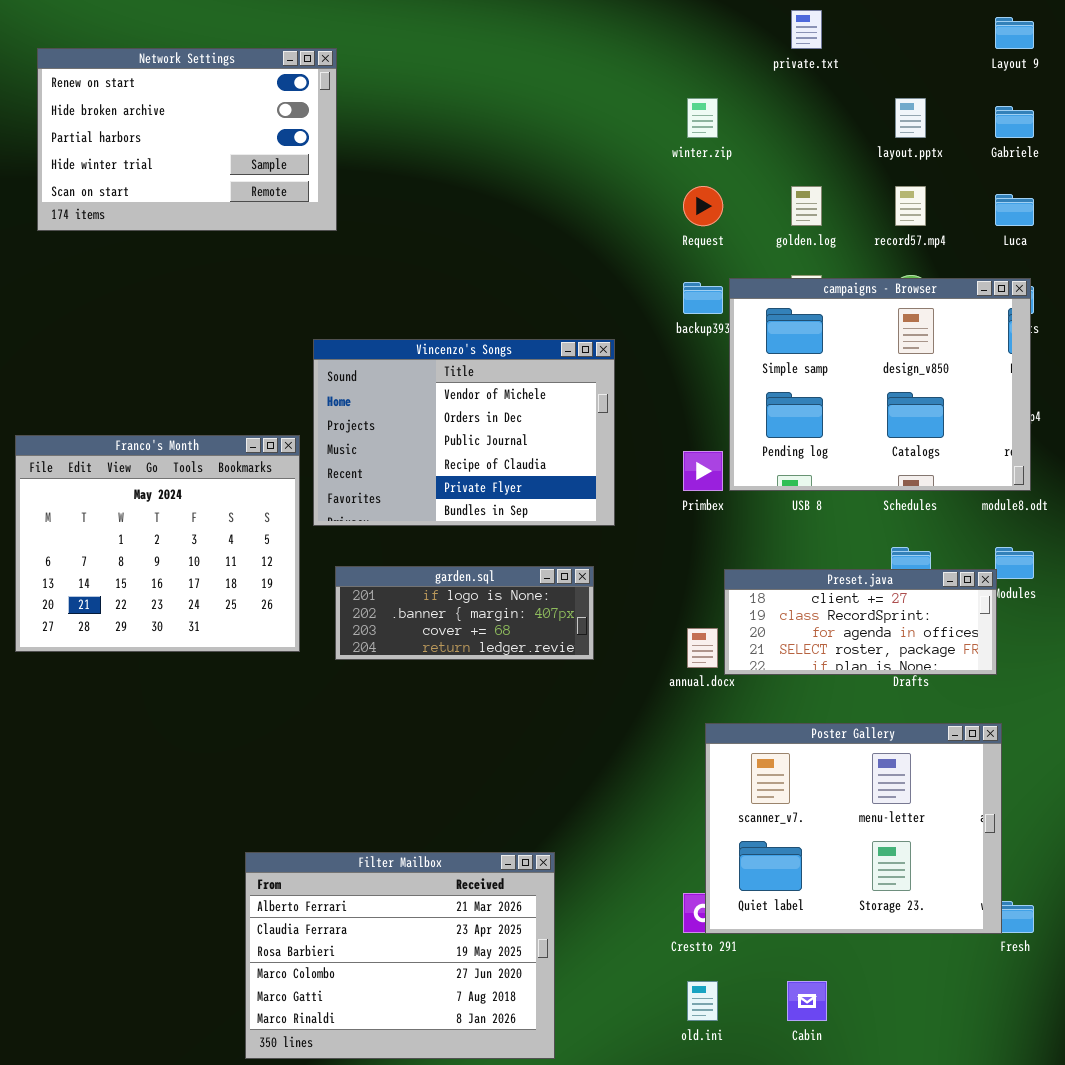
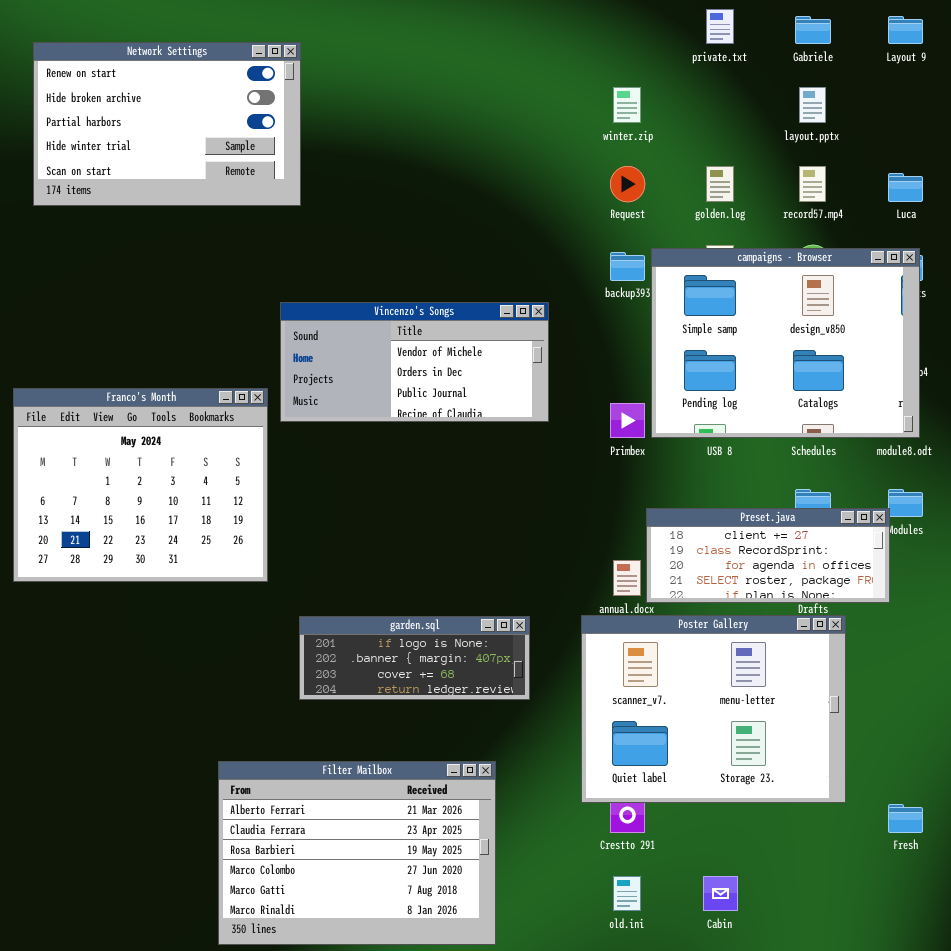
Gabriele: [995,106,1034,138] -> [795,16,831,44], moved
Vincenzo's Songs: [313,339,615,526] -> [280,302,549,422], resized
garden.sql: [335,566,594,660] -> [299,616,530,700], moved
Poster Gallery: [705,723,1002,934] -> [581,615,846,803], moved

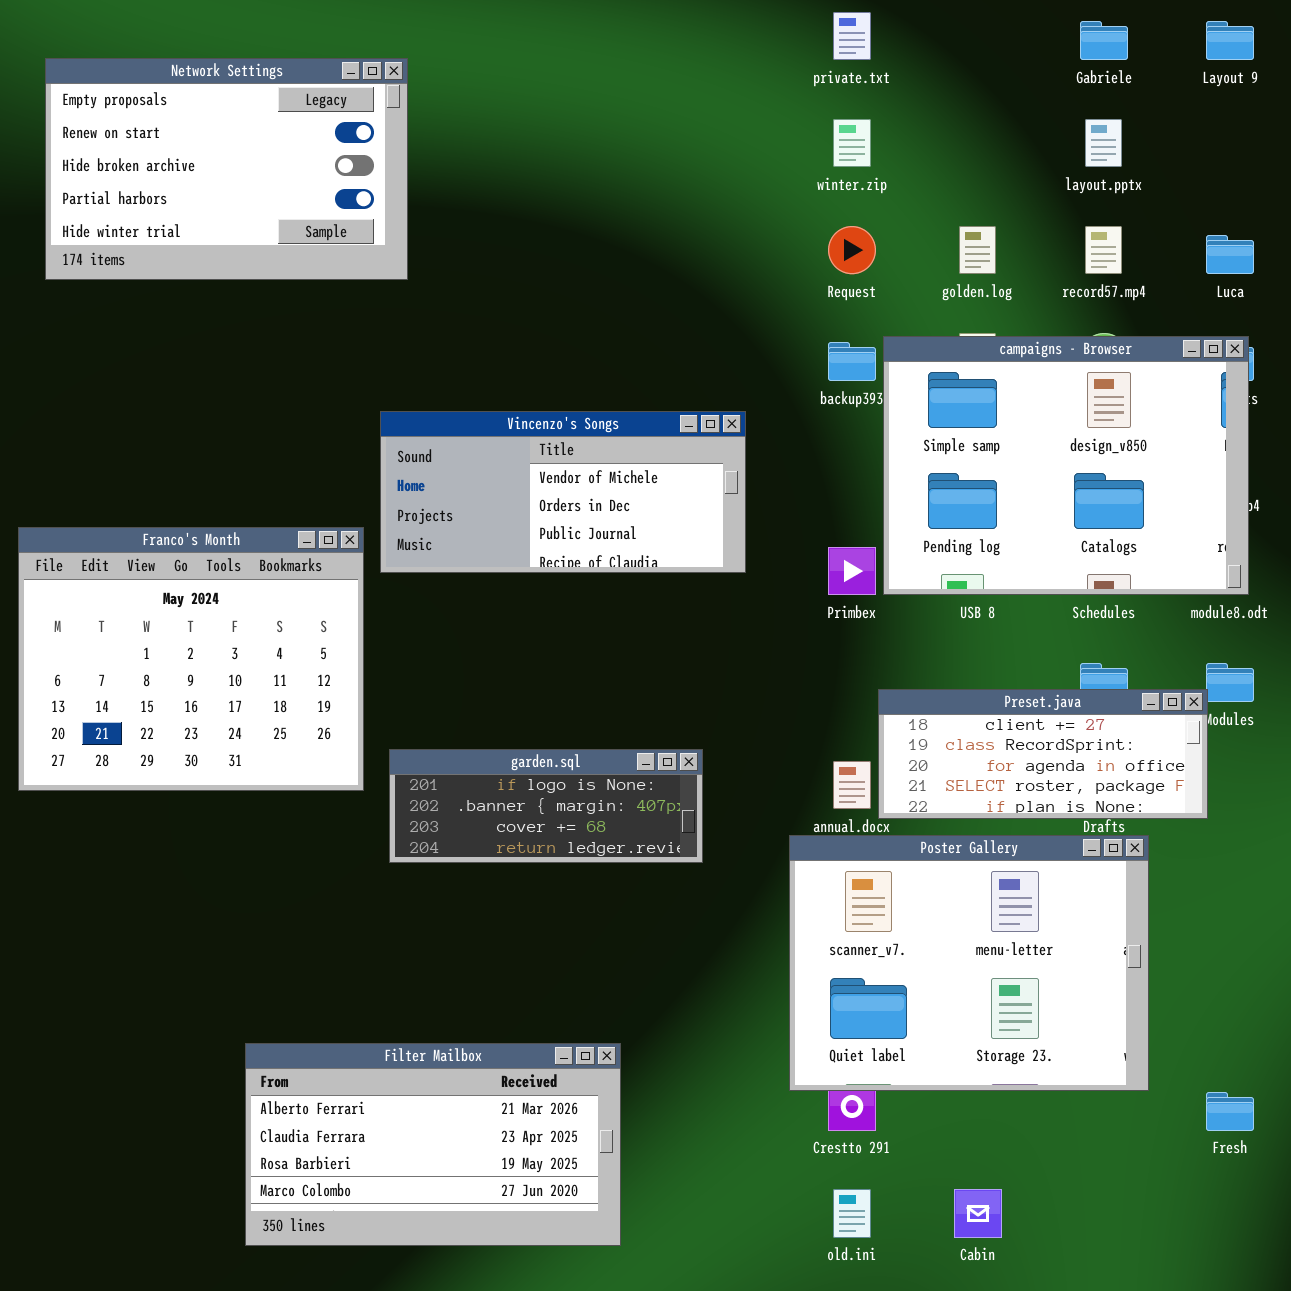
private.txt: [706,9,734,44] -> [833,12,871,60], moved
Network Settings: [33,42,301,206] -> [45,58,408,280], scrolled up 1 row
garden.sql: [299,616,530,700] -> [389,749,703,863], moved
Filter Mailbox: [218,761,496,945] -> [245,1043,621,1246], moved, resized

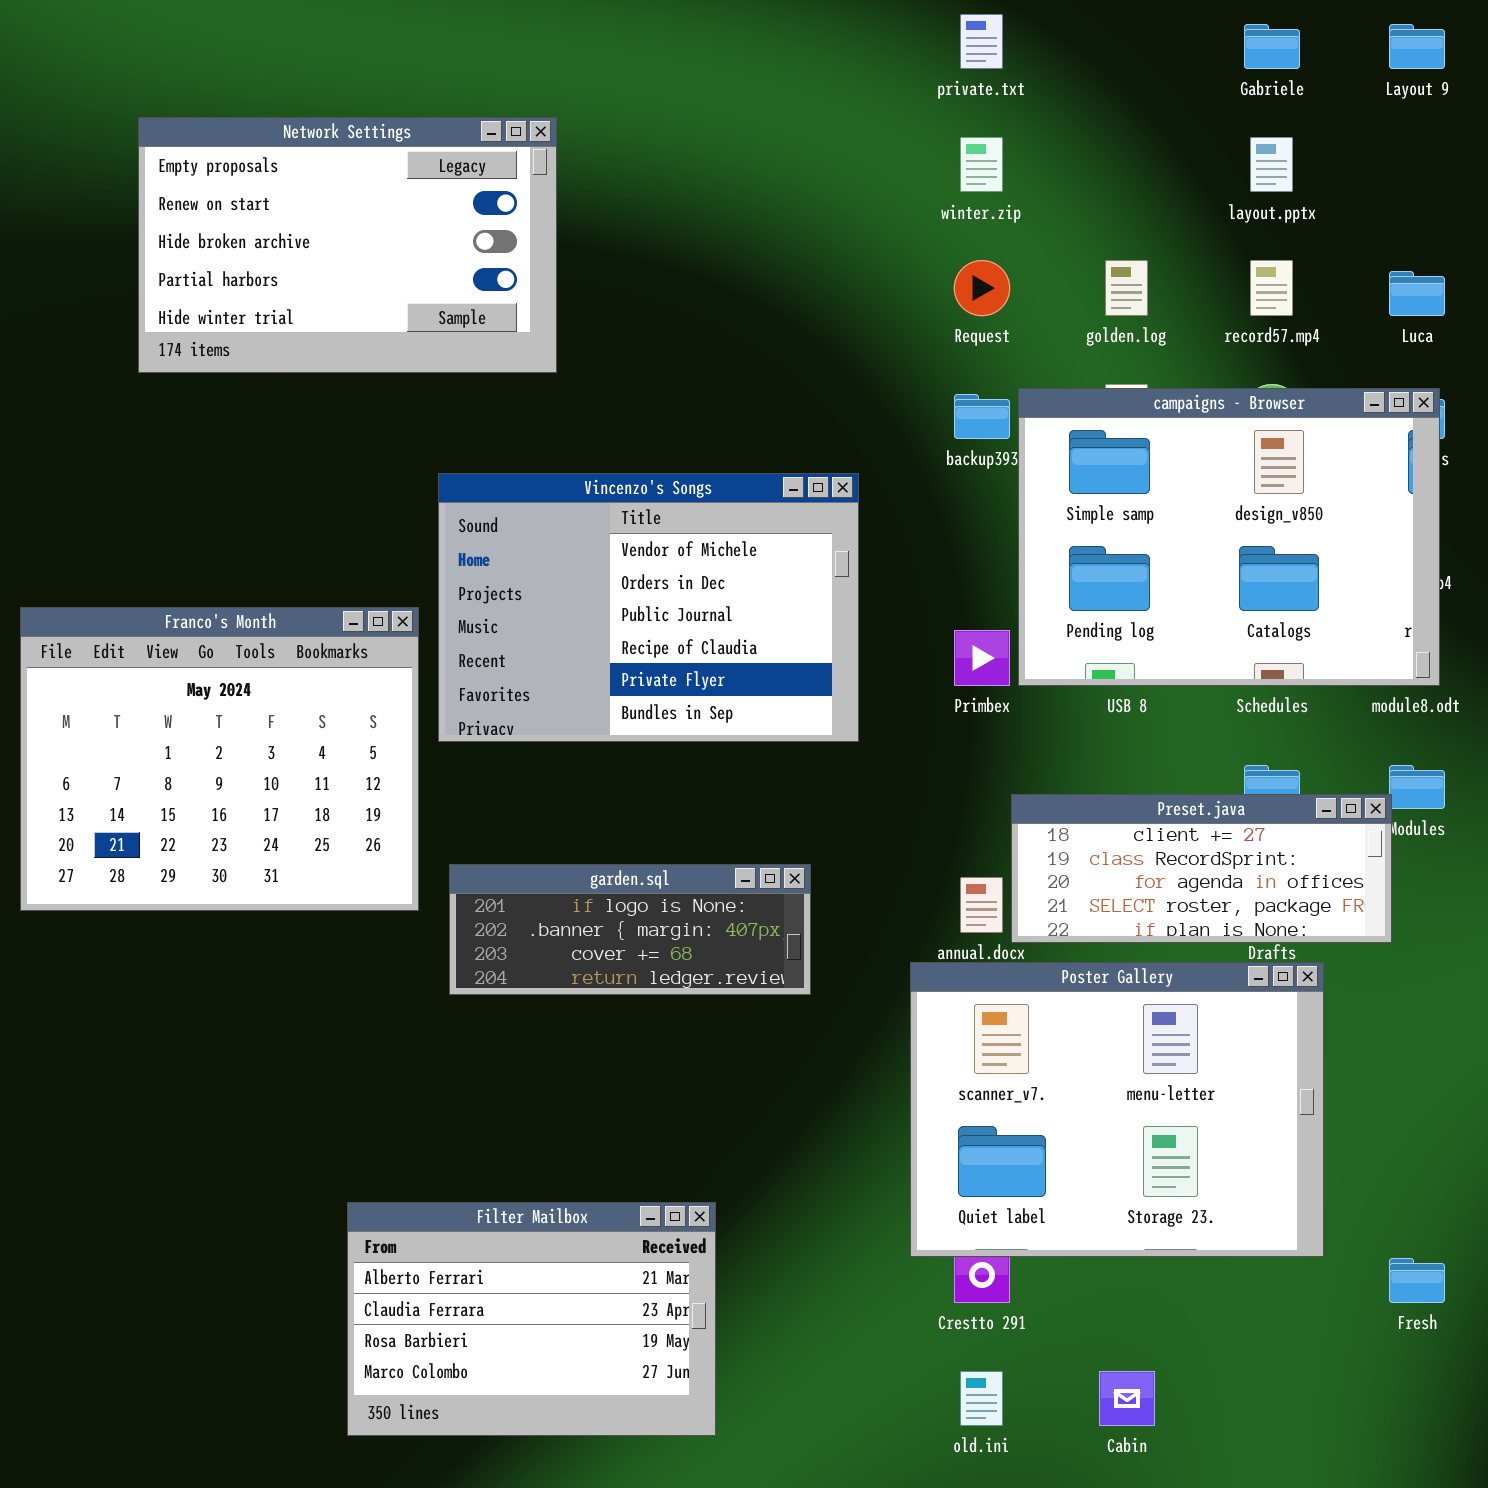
Network Settings: [45,58,408,280] -> [138,117,557,373], moved
Vincenzo's Songs: [380,411,746,573] -> [438,473,859,742], resized
Filter Mailbox: [245,1043,621,1246] -> [347,1202,716,1436], resized

